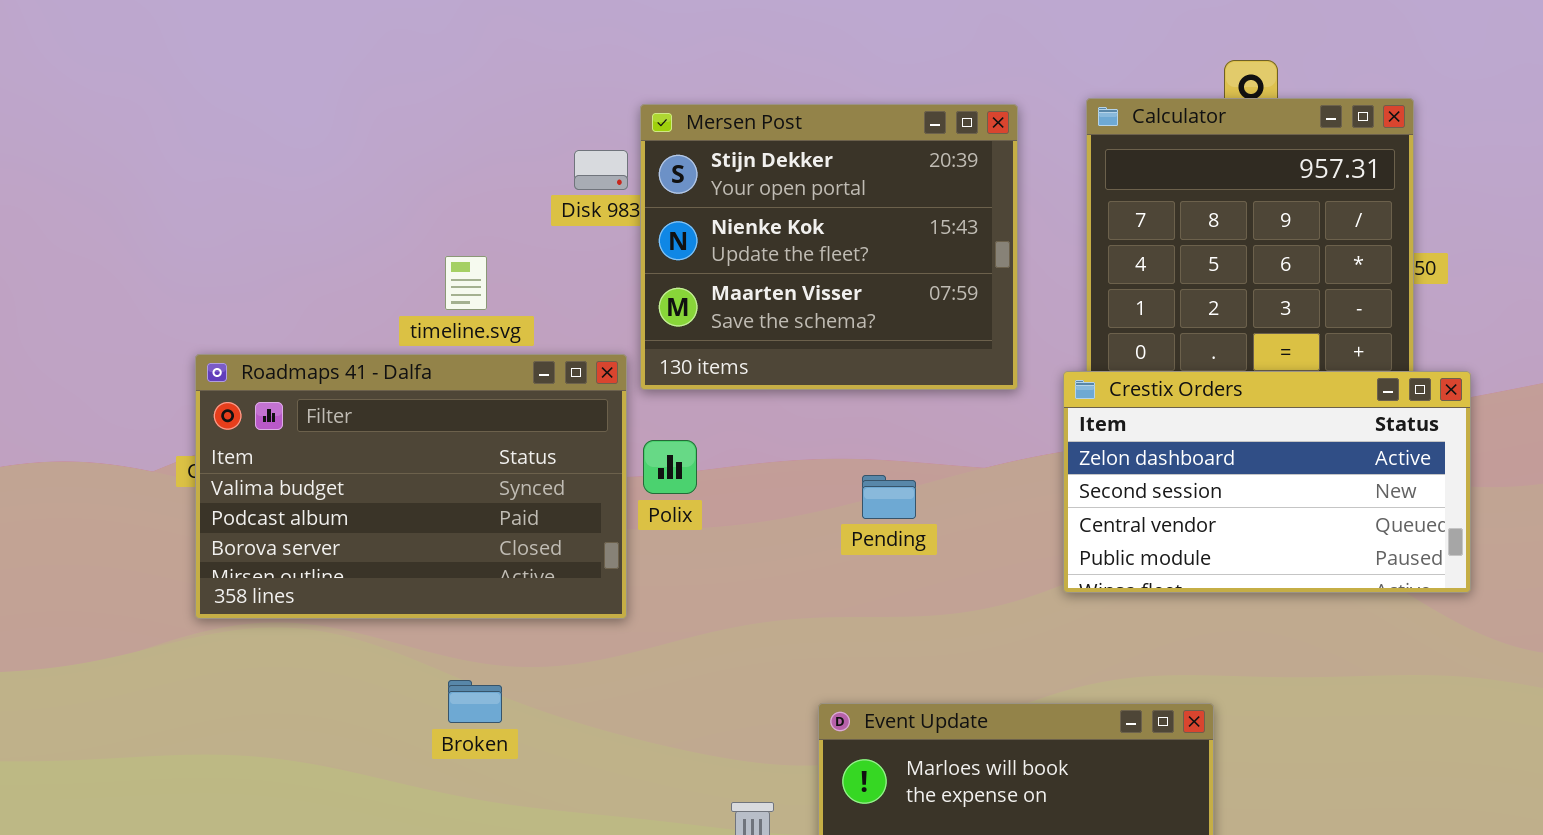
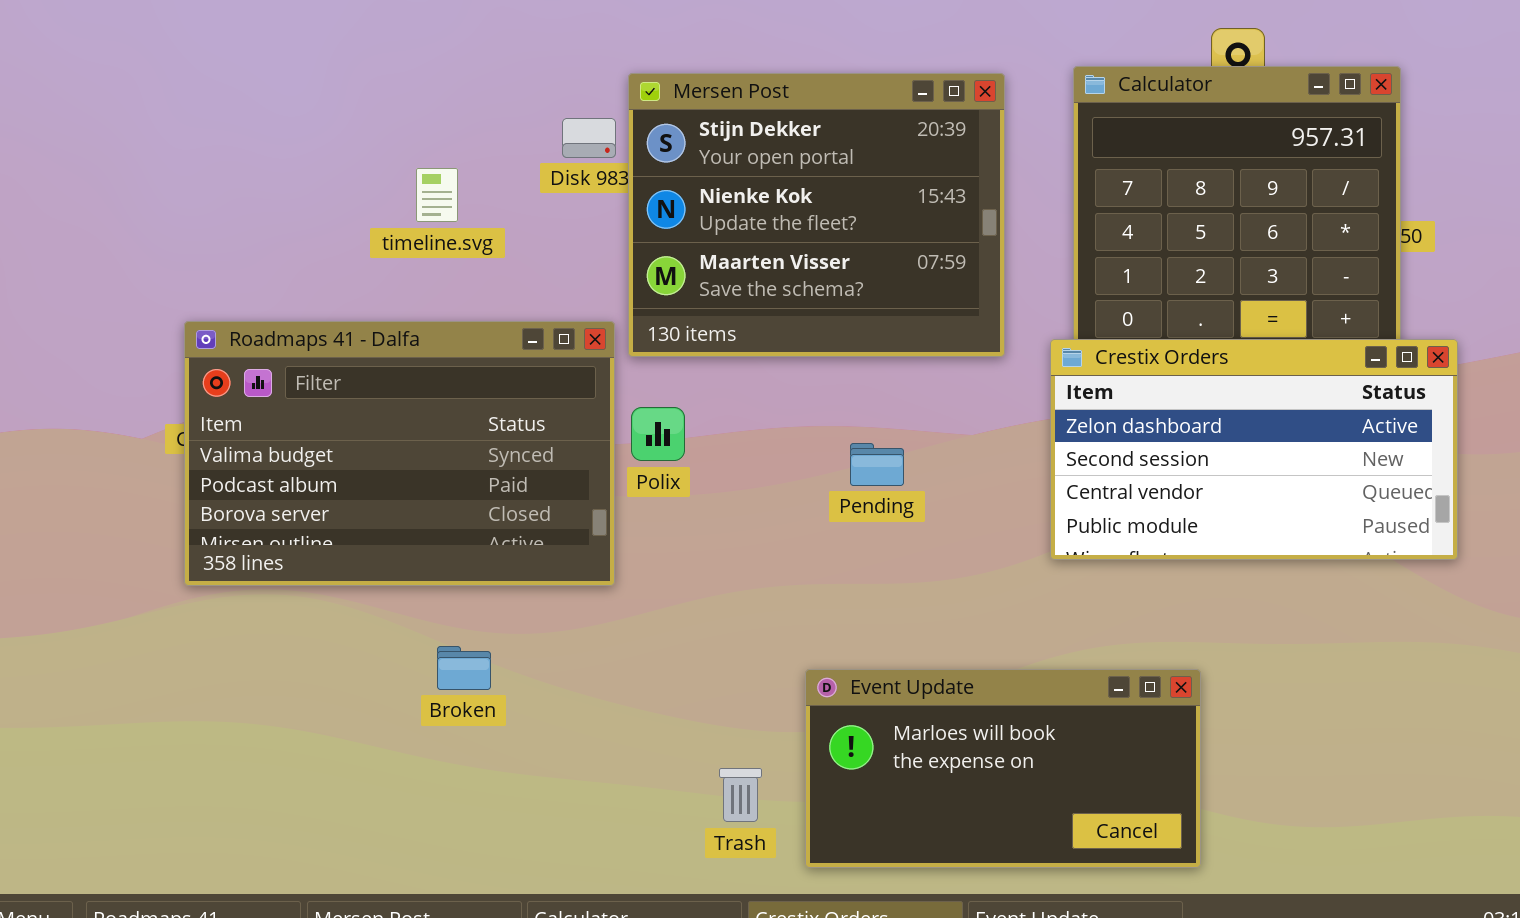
timeline.svg: [445,256,487,310] -> [416,168,458,222], moved

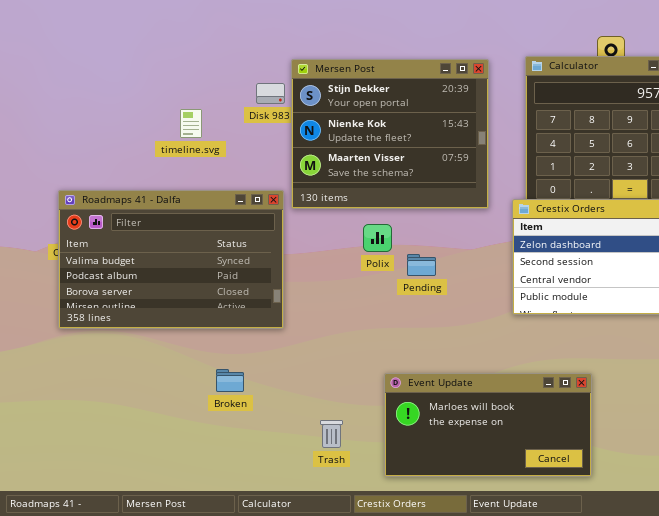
Polix: [631,407,685,461] -> [363,224,392,252], moved
Broken: [437,646,491,690] -> [216,369,244,392], moved
Trash: [719,768,762,822] -> [320,420,343,448], moved

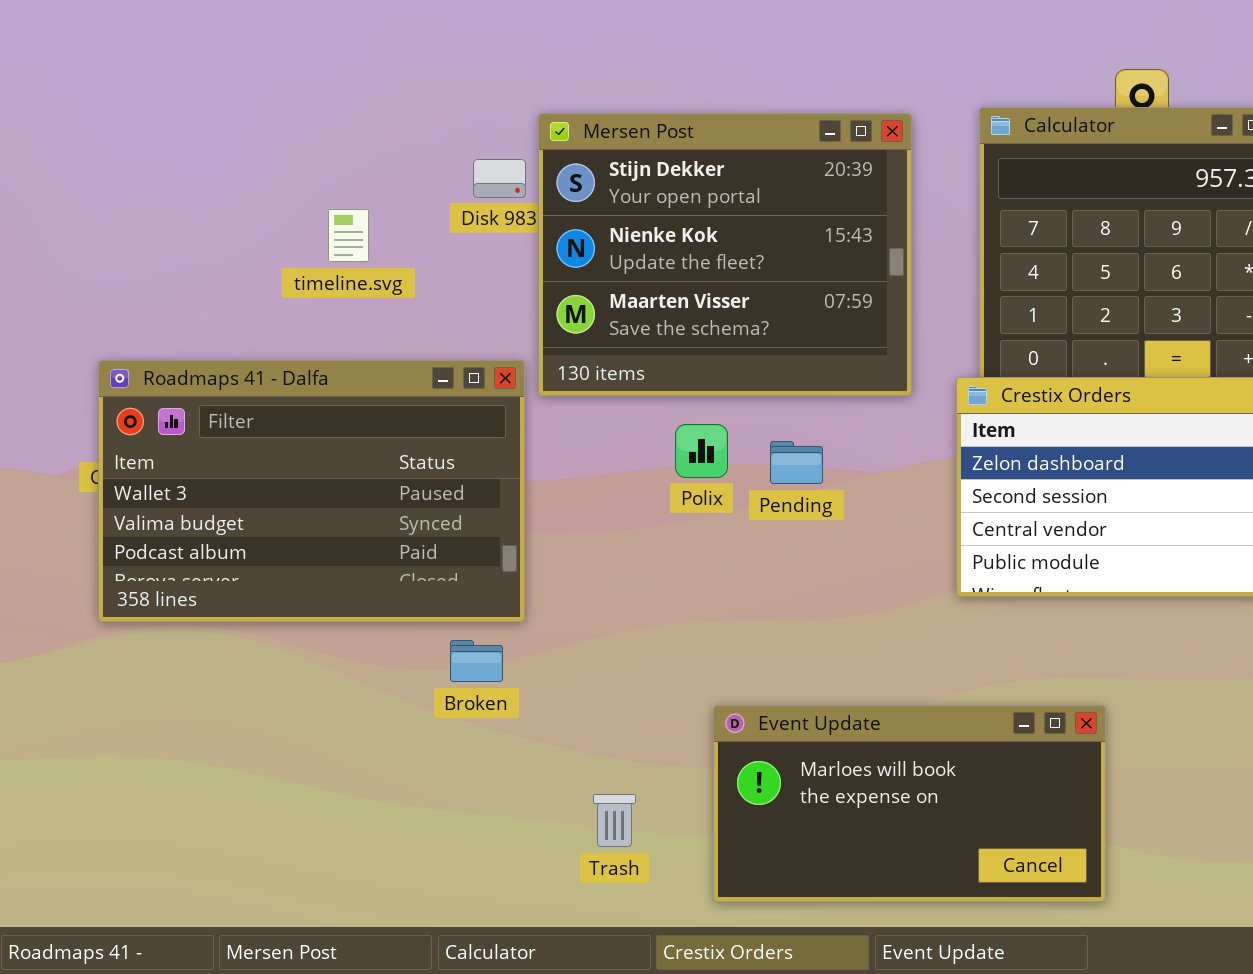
Roadmaps 41 - Dalfa: [58,190,284,329] -> [98,360,525,622], scrolled up 1 row
Pending: [407,254,436,276] -> [770,441,823,484], moved
Broken: [216,369,244,392] -> [450,640,503,682], moved

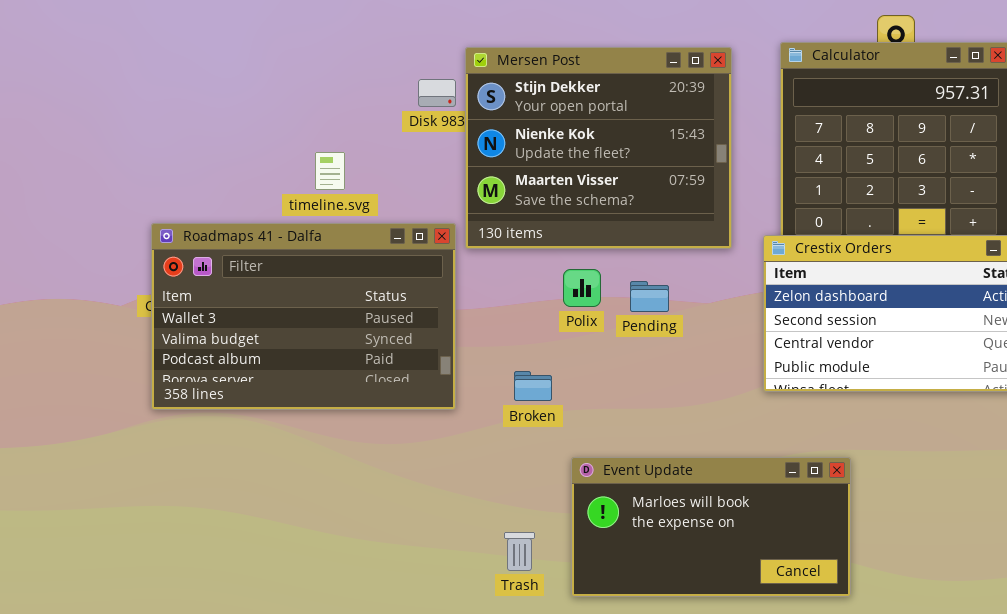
timeline.svg: [328,209,369,262] -> [315,152,345,190], moved
Broken: [450,640,503,682] -> [514,371,552,401], moved
Event Update: [713,705,1106,902] -> [571,457,851,597], moved

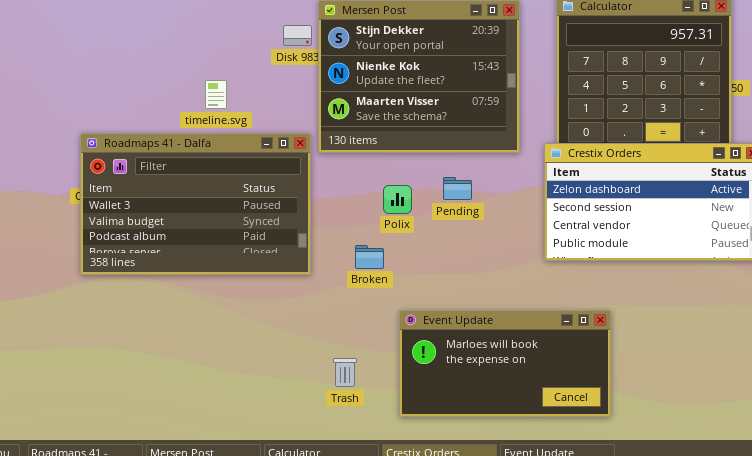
Polix: [563,269,601,307] -> [383,185,412,214], moved
Trash: [504,532,535,571] -> [333,358,357,387], moved

